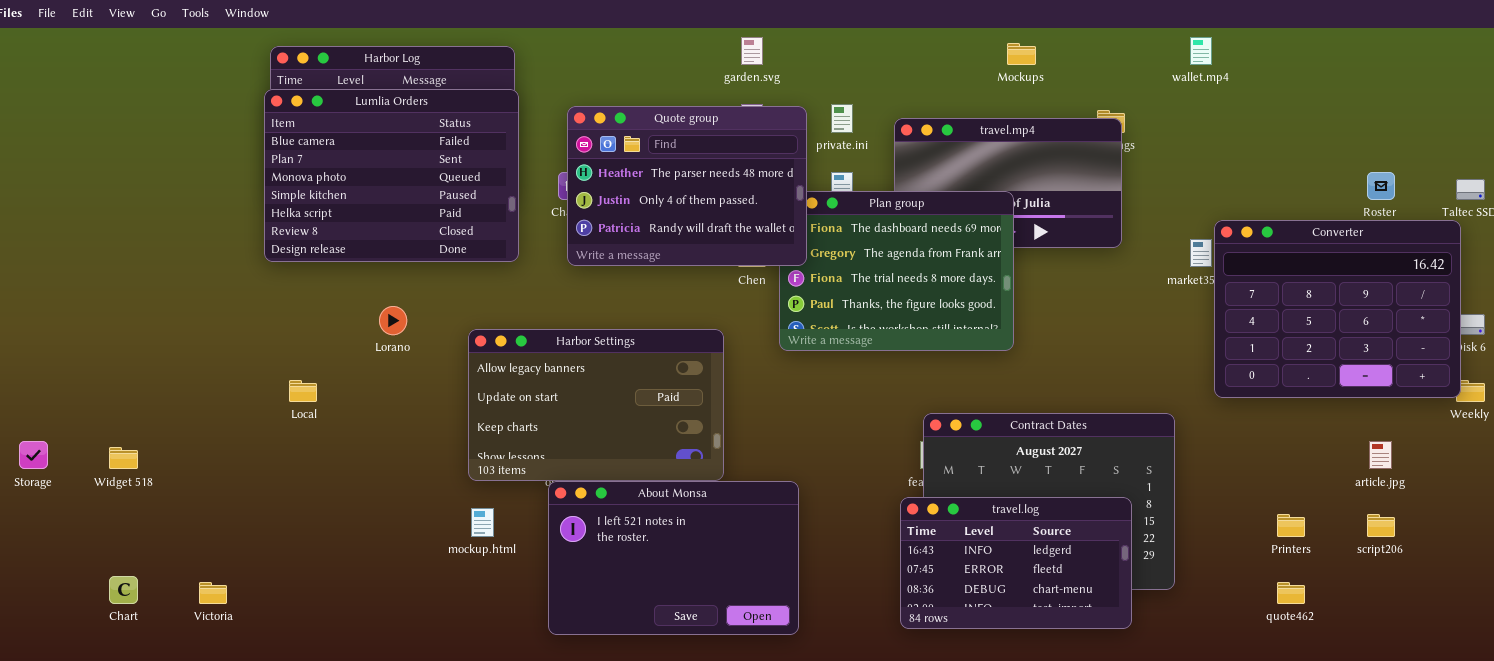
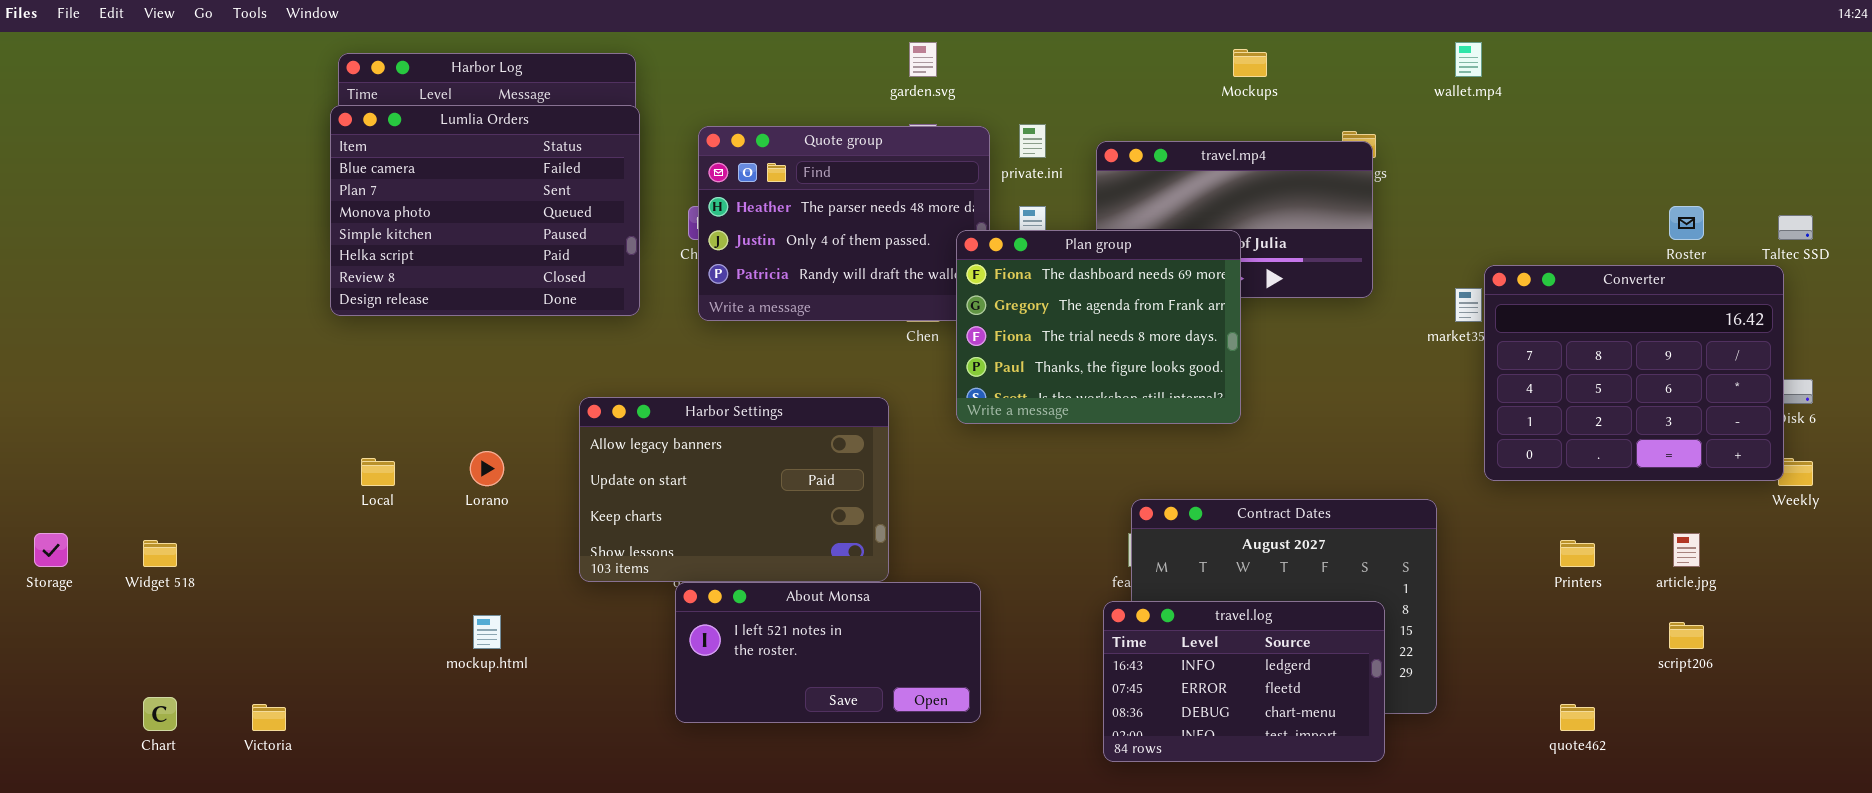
Plan group: [779,191,1014,351] -> [956,230,1241,424], raised
Lorano: [379,306,407,335] -> [470,451,504,486], moved
About Monsa: [548,481,799,635] -> [675,582,981,723], resized
mockup.html: [471,508,494,537] -> [473,615,501,649], moved
Printers: [1277,514,1305,537] -> [1560,540,1595,567], moved

